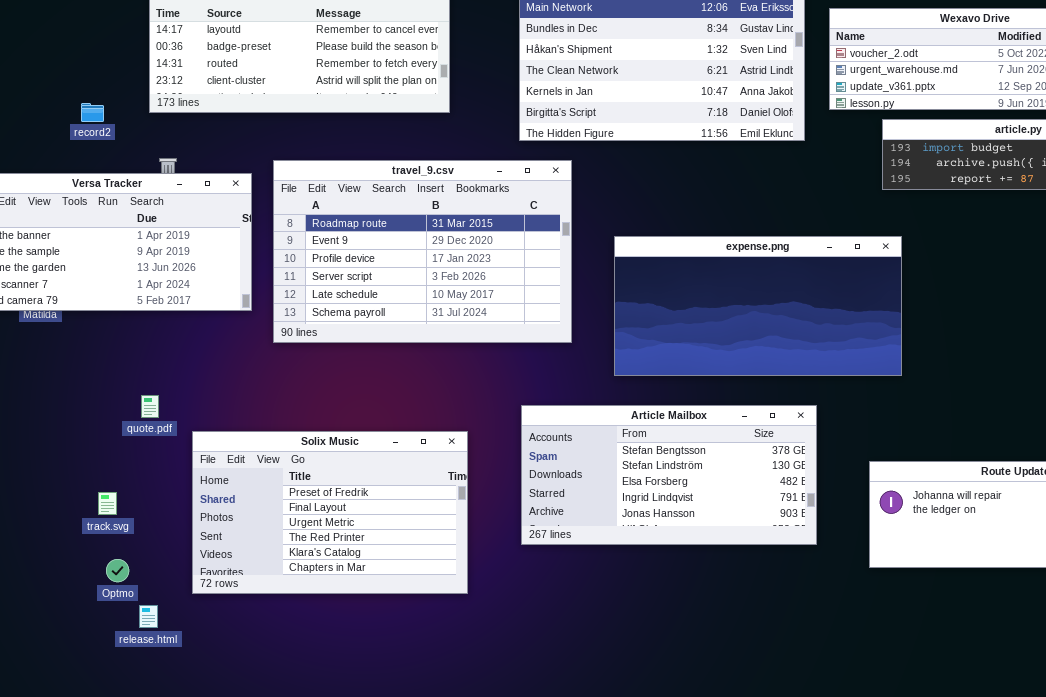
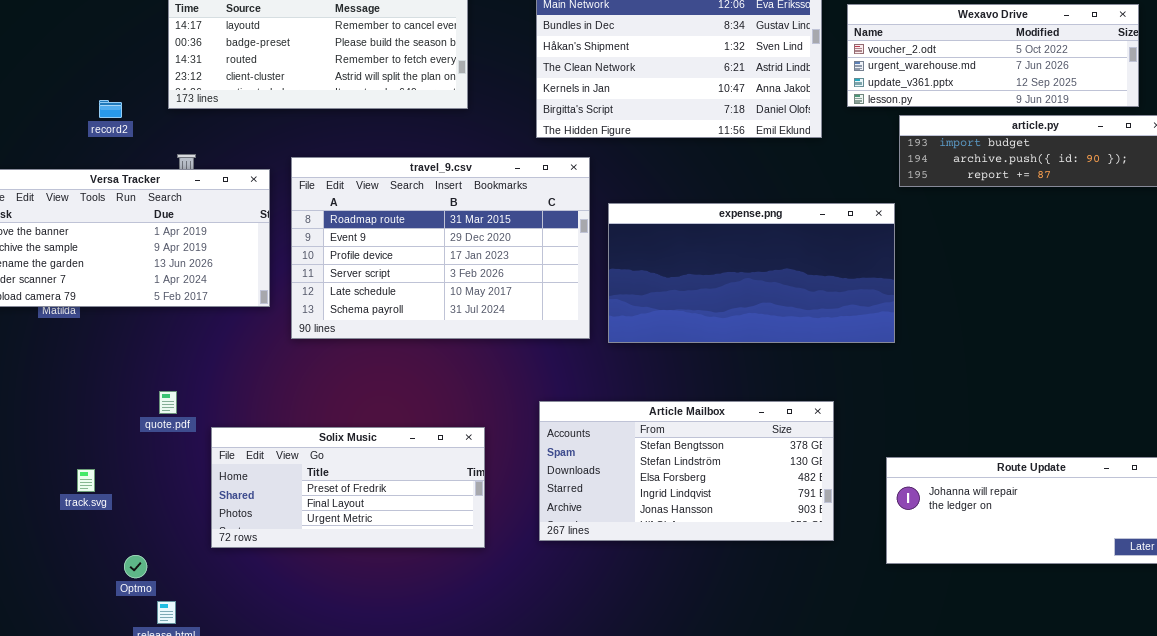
expense.png: [614,236,902,376] -> [608,203,895,343], moved
Solix Music: [192,431,468,594] -> [211,427,485,548], resized
track.svg: [98,492,117,515] -> [77,469,95,492], moved

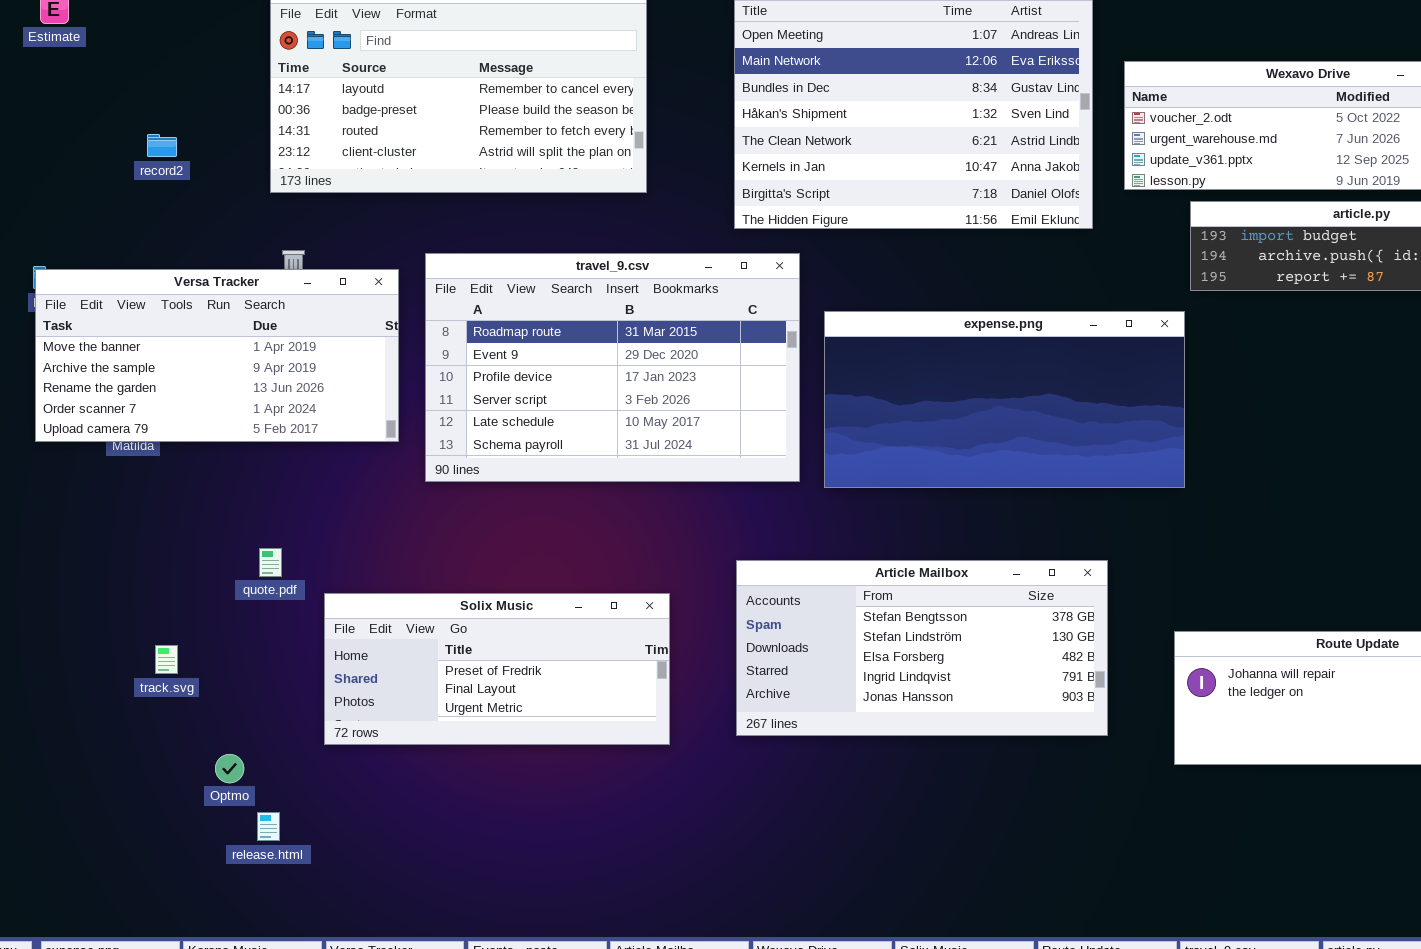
record2: [99,100,122,118] -> [147,134,177,157], moved

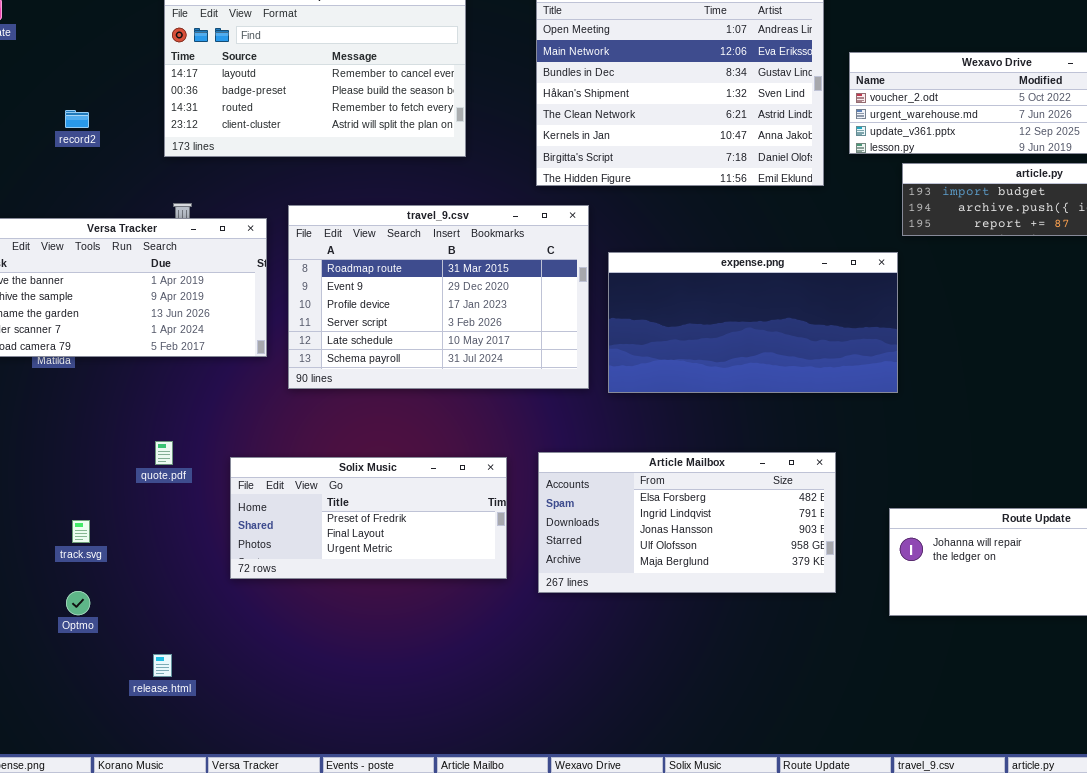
Article Mailbox: [736,560,1108,736] -> [538,452,836,593], scrolled down 2 rows
Solix Music: [324,593,670,745] -> [230,457,507,579], moved
Optmo: [215,754,244,783] -> [66,591,90,615], moved

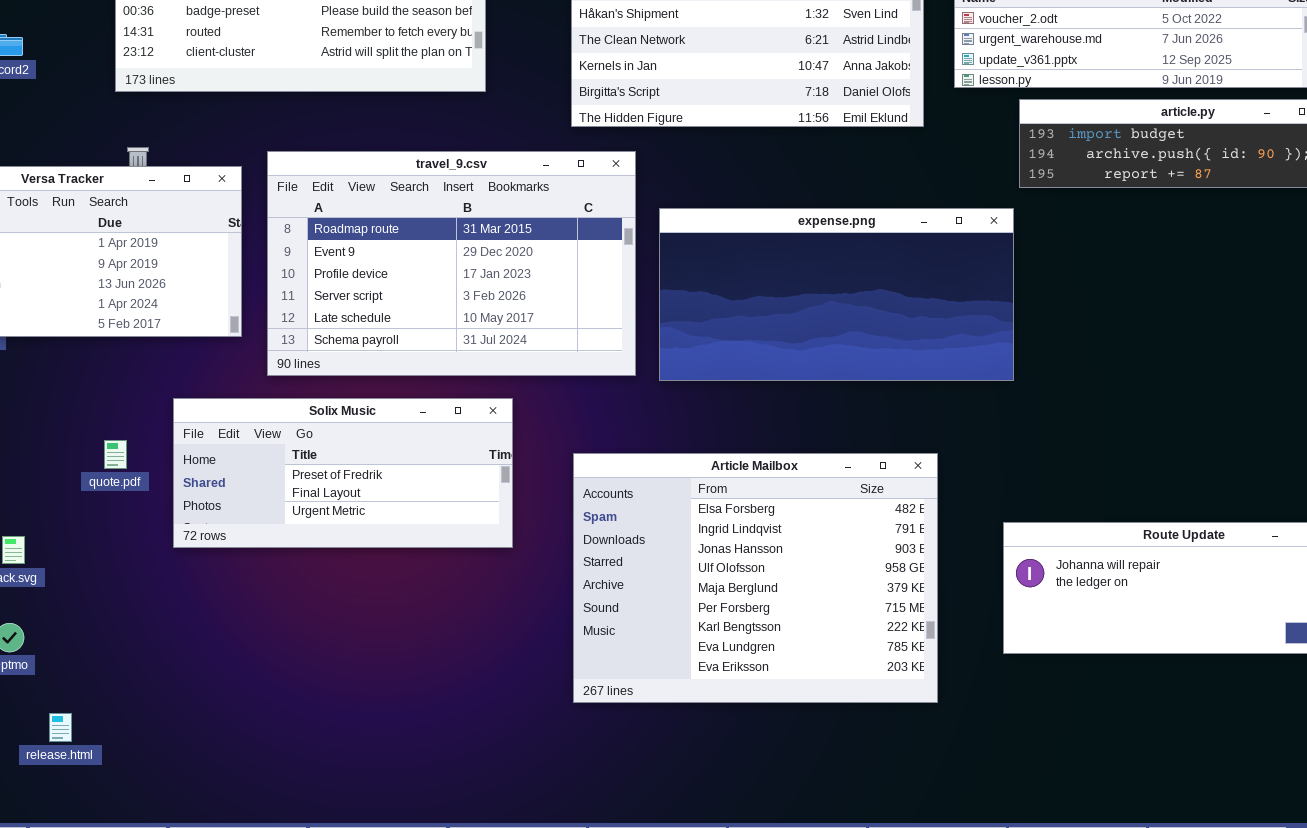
Article Mailbox: [538,452,836,593] -> [573,453,938,703], resized
Solix Music: [230,457,507,579] -> [173,398,513,548], moved
release.html: [153,654,172,677] -> [49,713,72,742], moved

